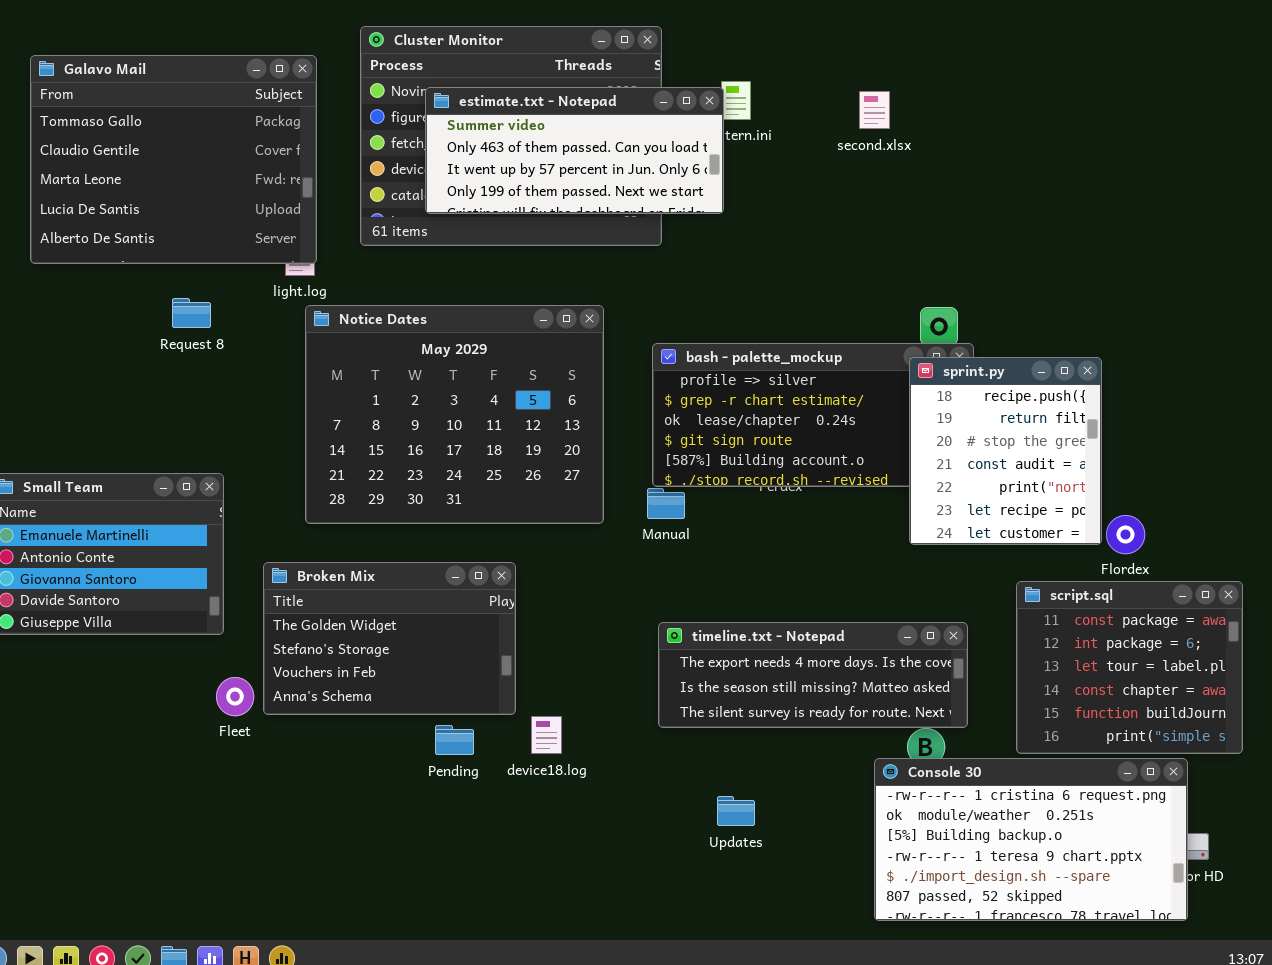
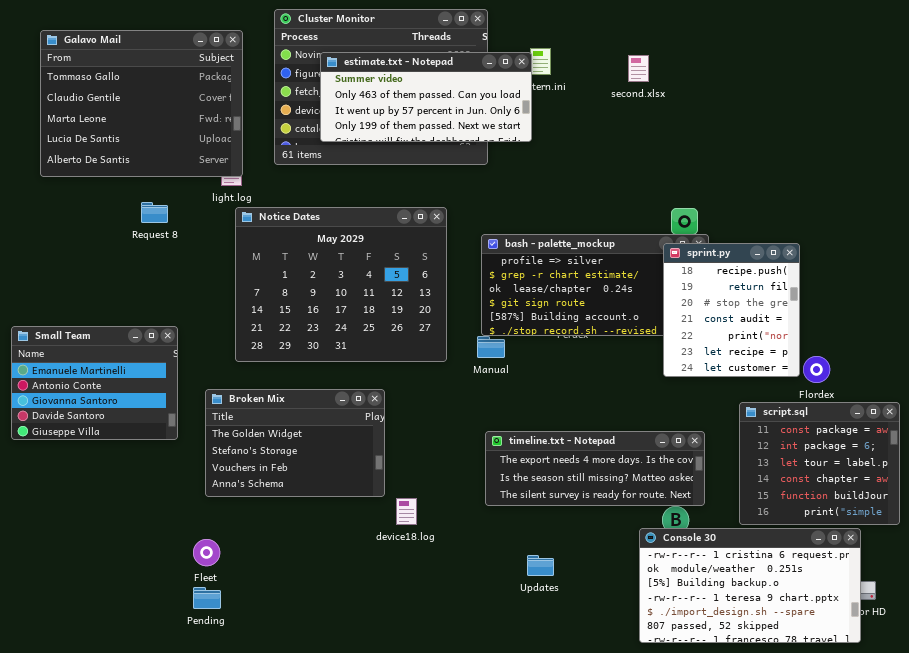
Fleet: [216,677,254,716] -> [193,539,220,566], moved
Pending: [435,725,474,755] -> [193,587,221,609], moved

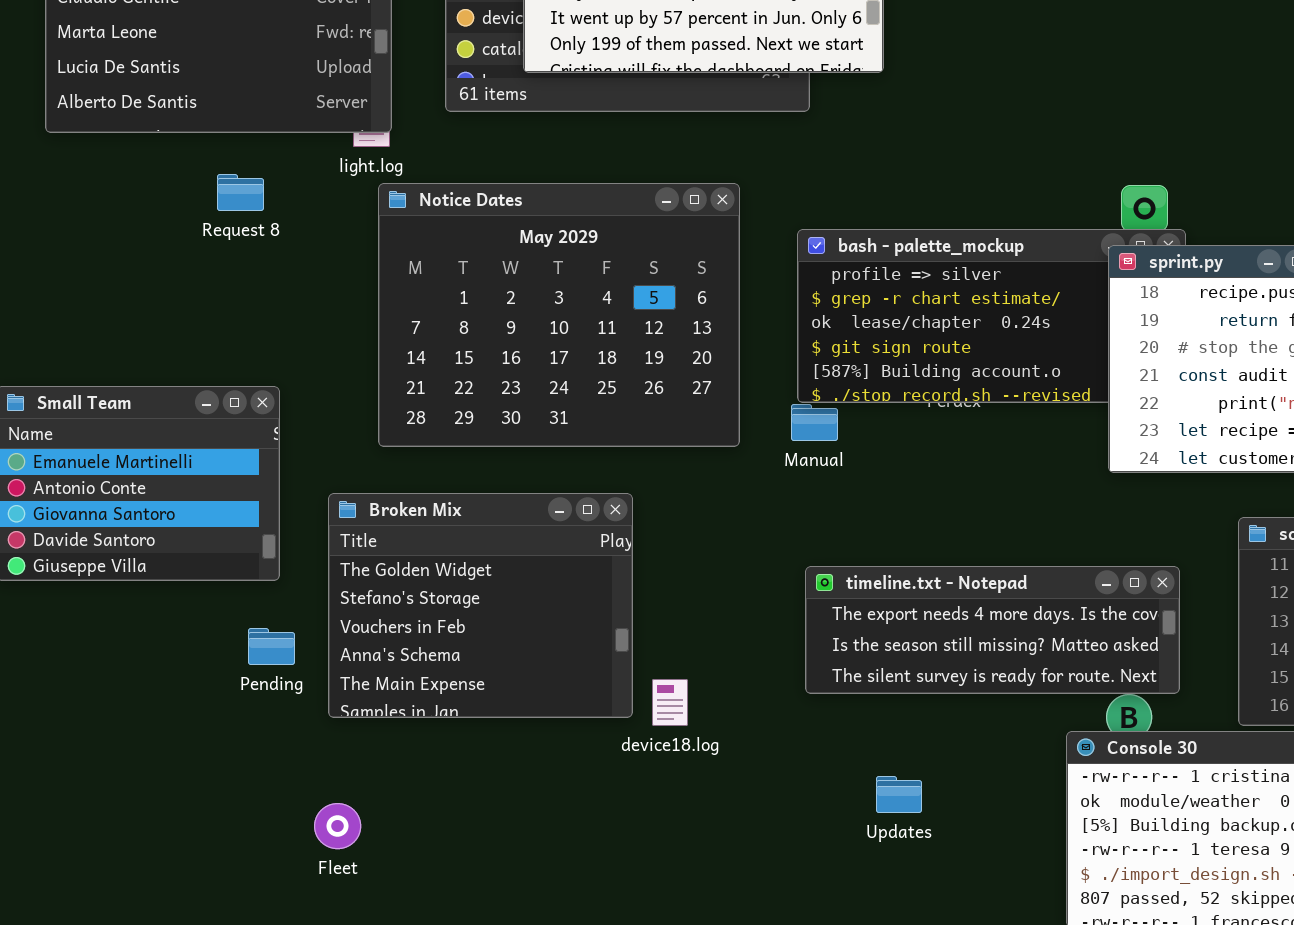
Broken Mix: [205,389,385,497] -> [328,493,633,718], resized
Fleet: [193,539,220,566] -> [314,803,361,849], moved
Pending: [193,587,221,609] -> [248,628,295,665], moved

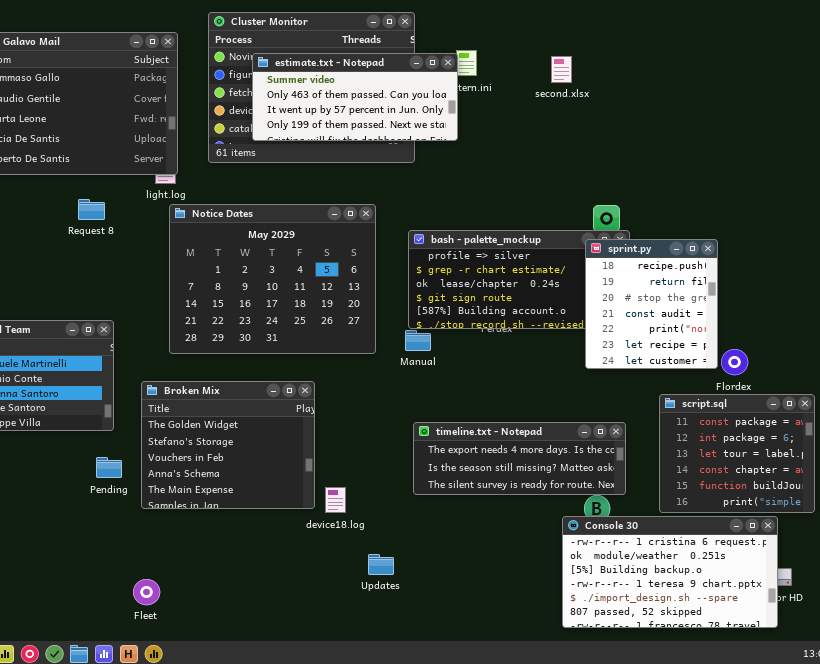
Updates: [876,776,922,813] -> [368,554,394,575], moved
Fleet: [314,803,361,849] -> [133,579,160,605], moved

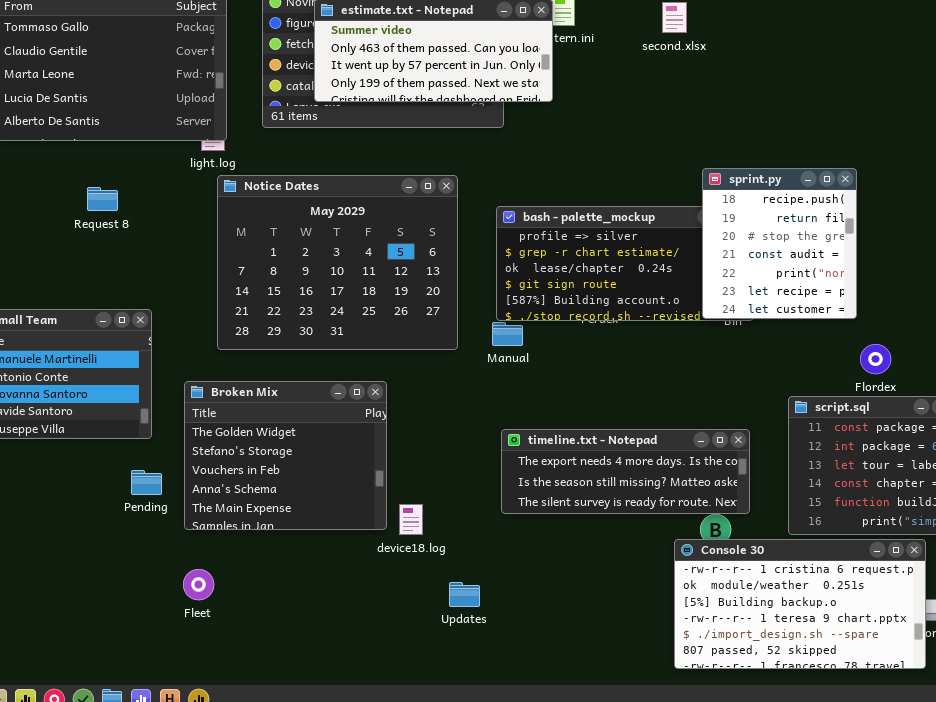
Request 8: [78,199,105,220] -> [87,187,118,211], moved
sprint.py: [585,239,718,369] -> [702,168,857,319], moved
Fleet: [133,579,160,605] -> [183,569,214,600], moved

